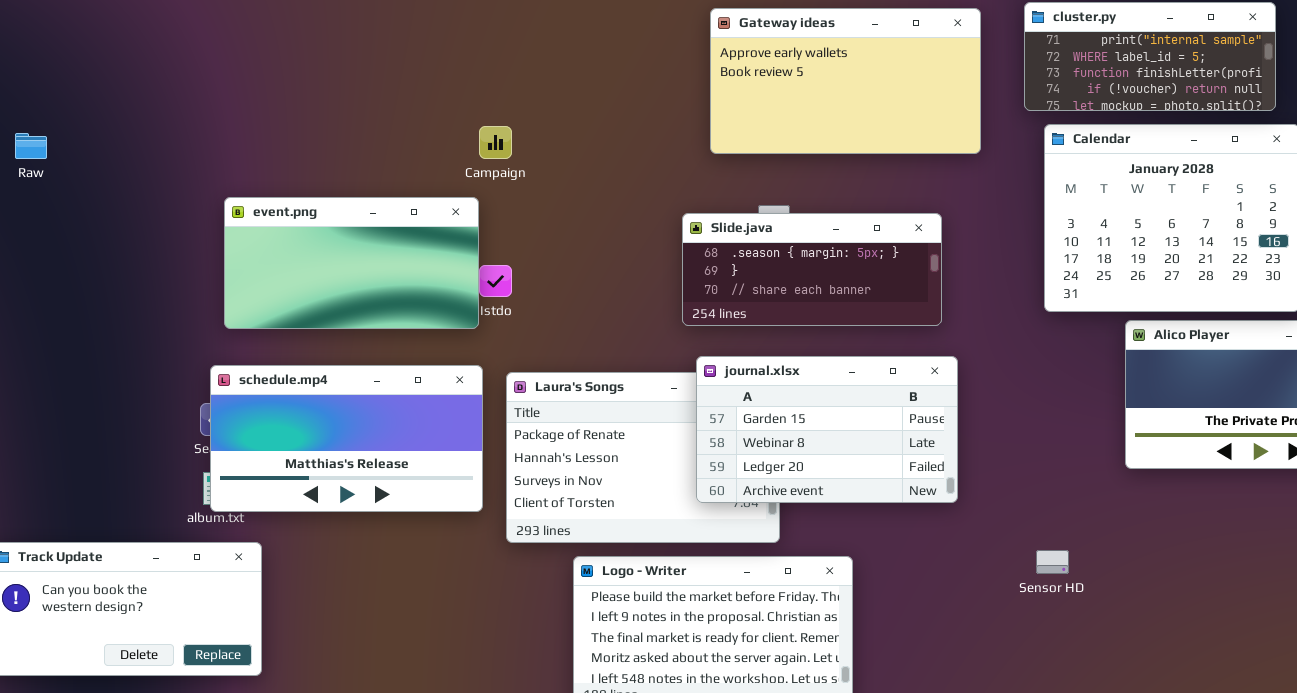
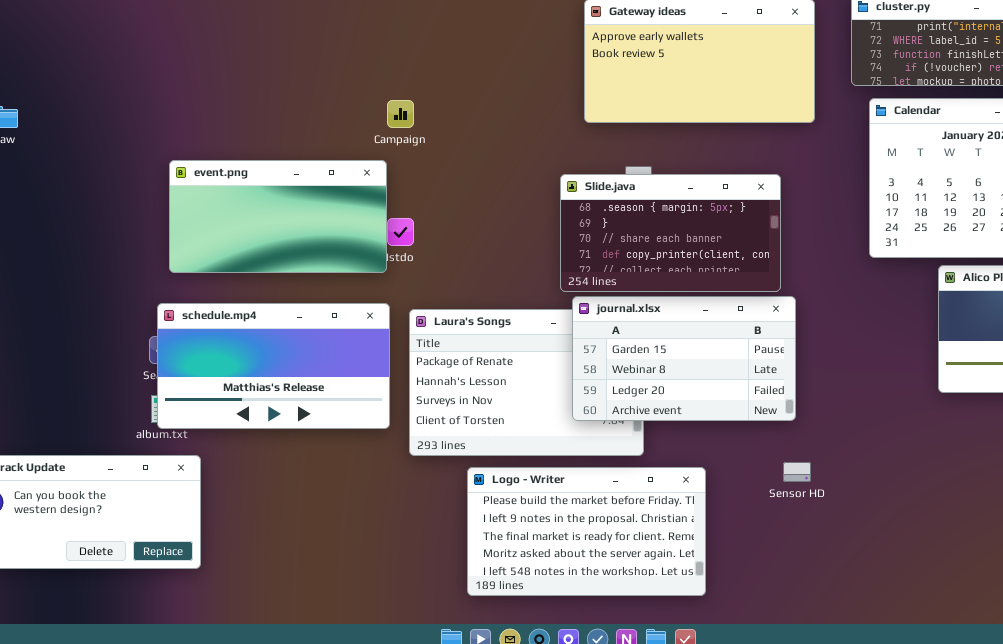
Slide.java: [682,213,942,326] -> [560,174,781,292], resized
Sensor HD: [1036,550,1069,574] -> [783,462,811,482], moved

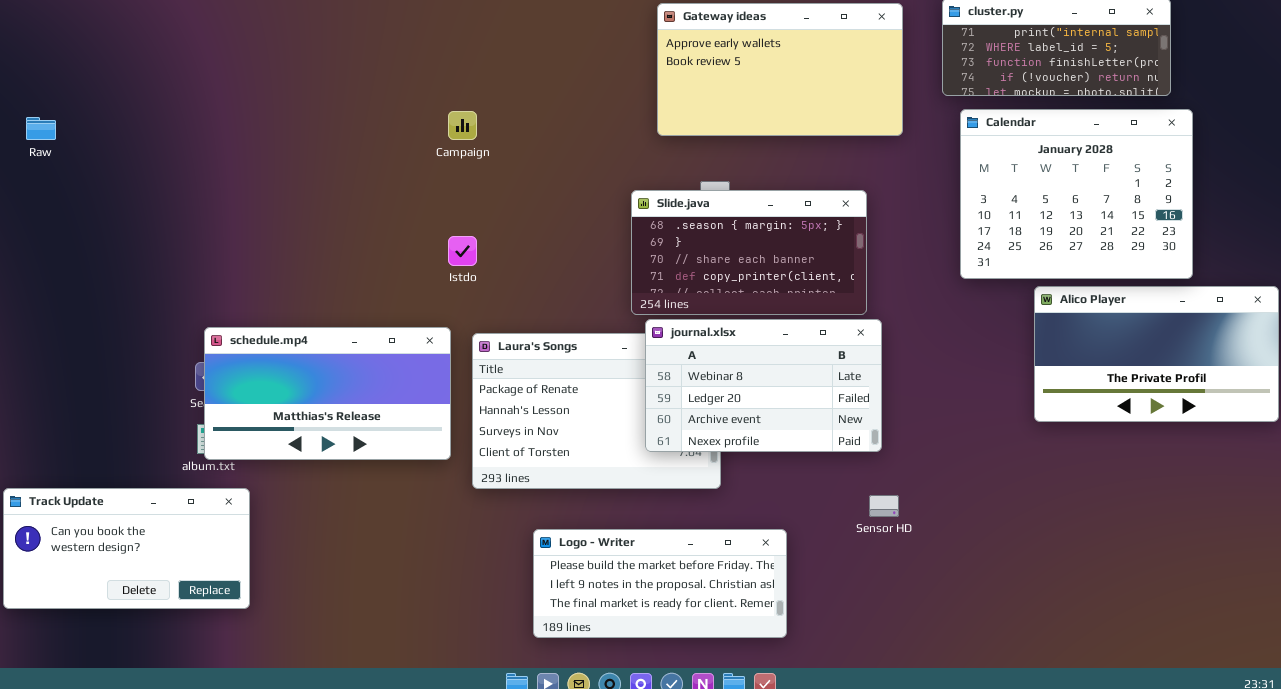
event.png: [169,160,387,273] -> none, closed
journal.xlsx: [572,296,796,421] -> [645,319,882,452], scrolled down 1 row
Logo - Writer: [467,467,706,596] -> [533,529,787,638], resized

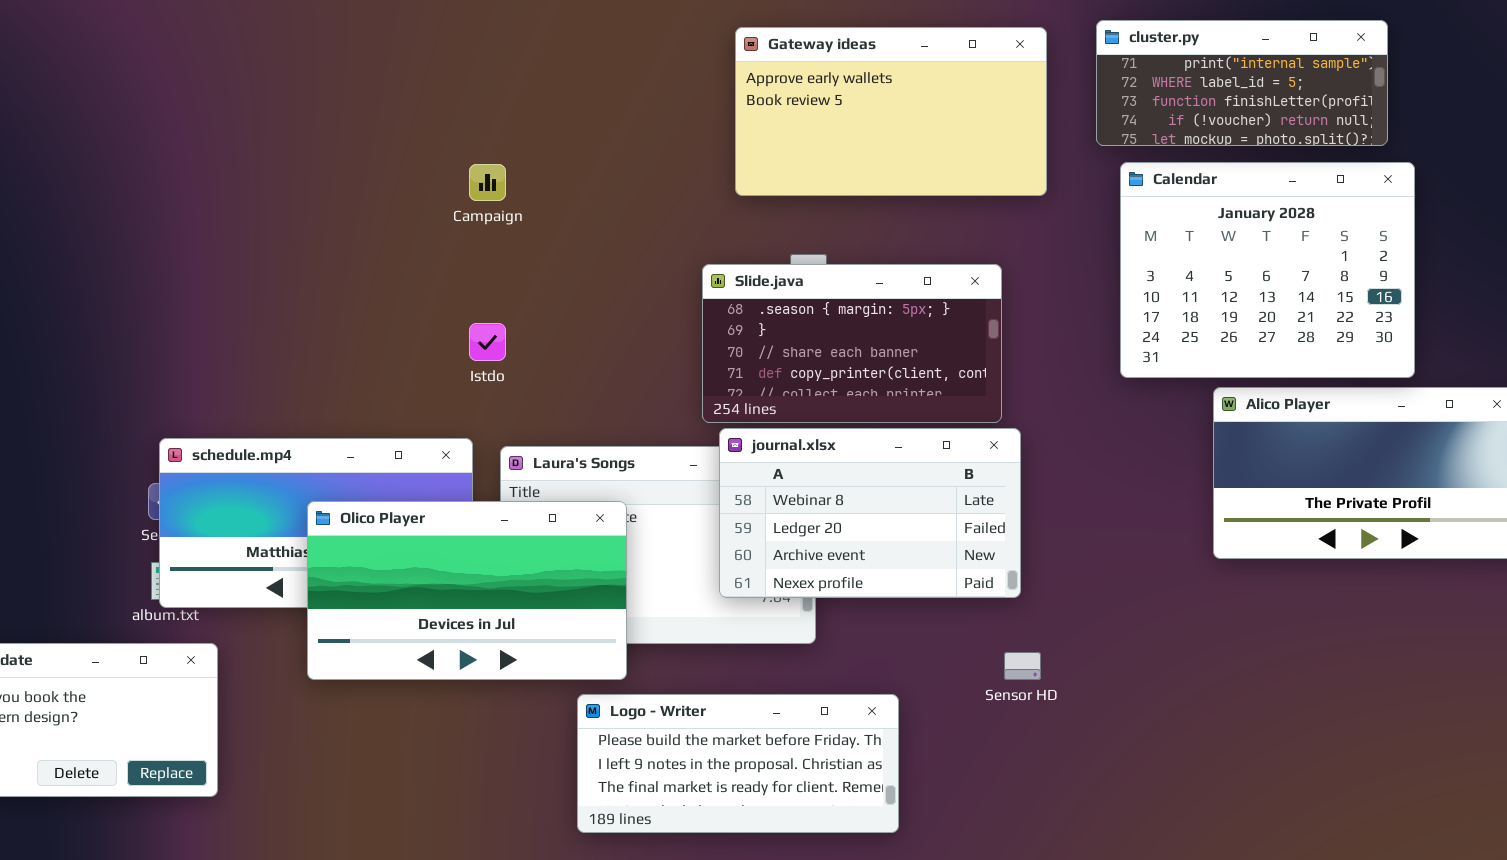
Olico Player: none -> [307,501,627,680], opened

